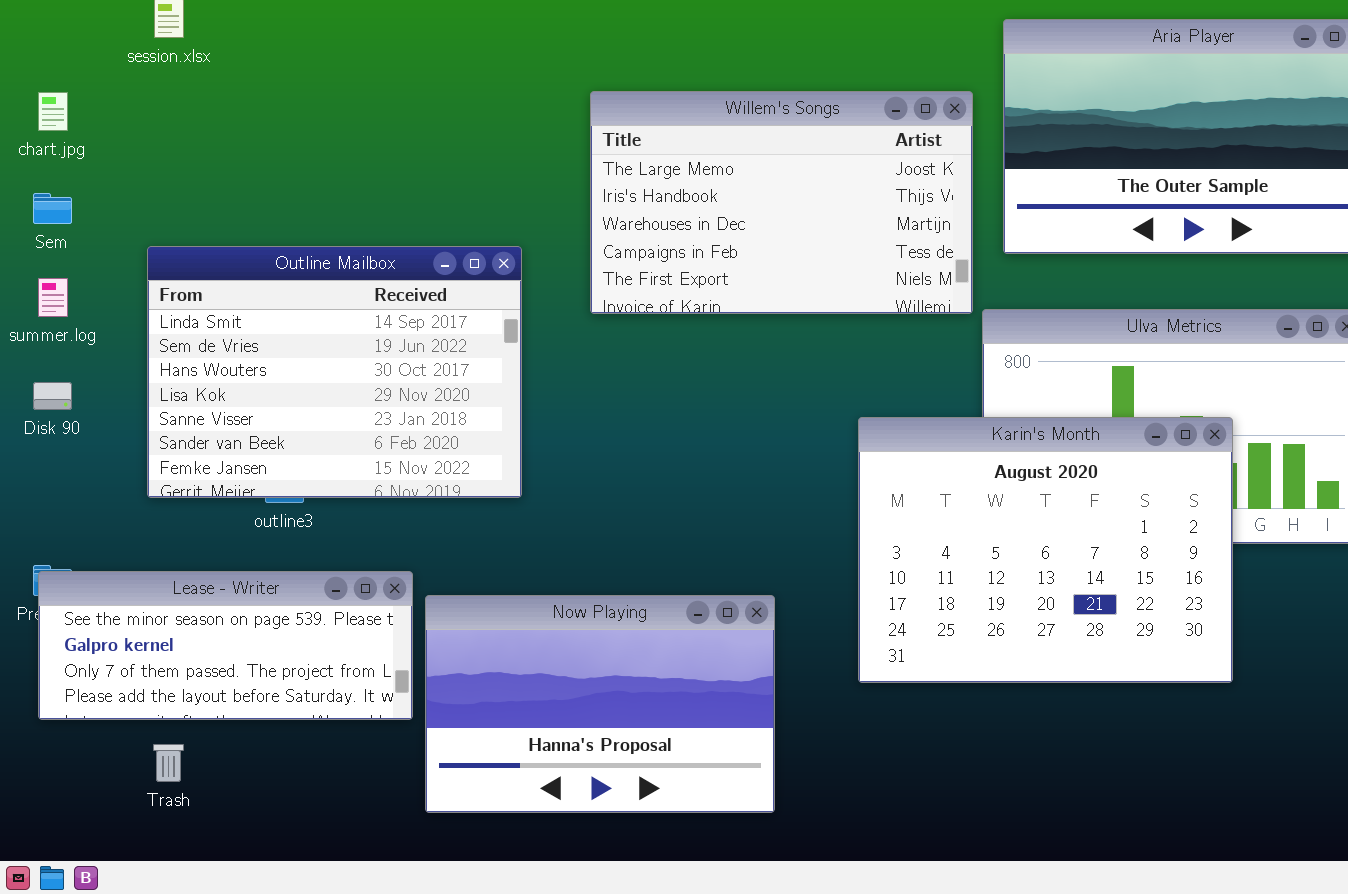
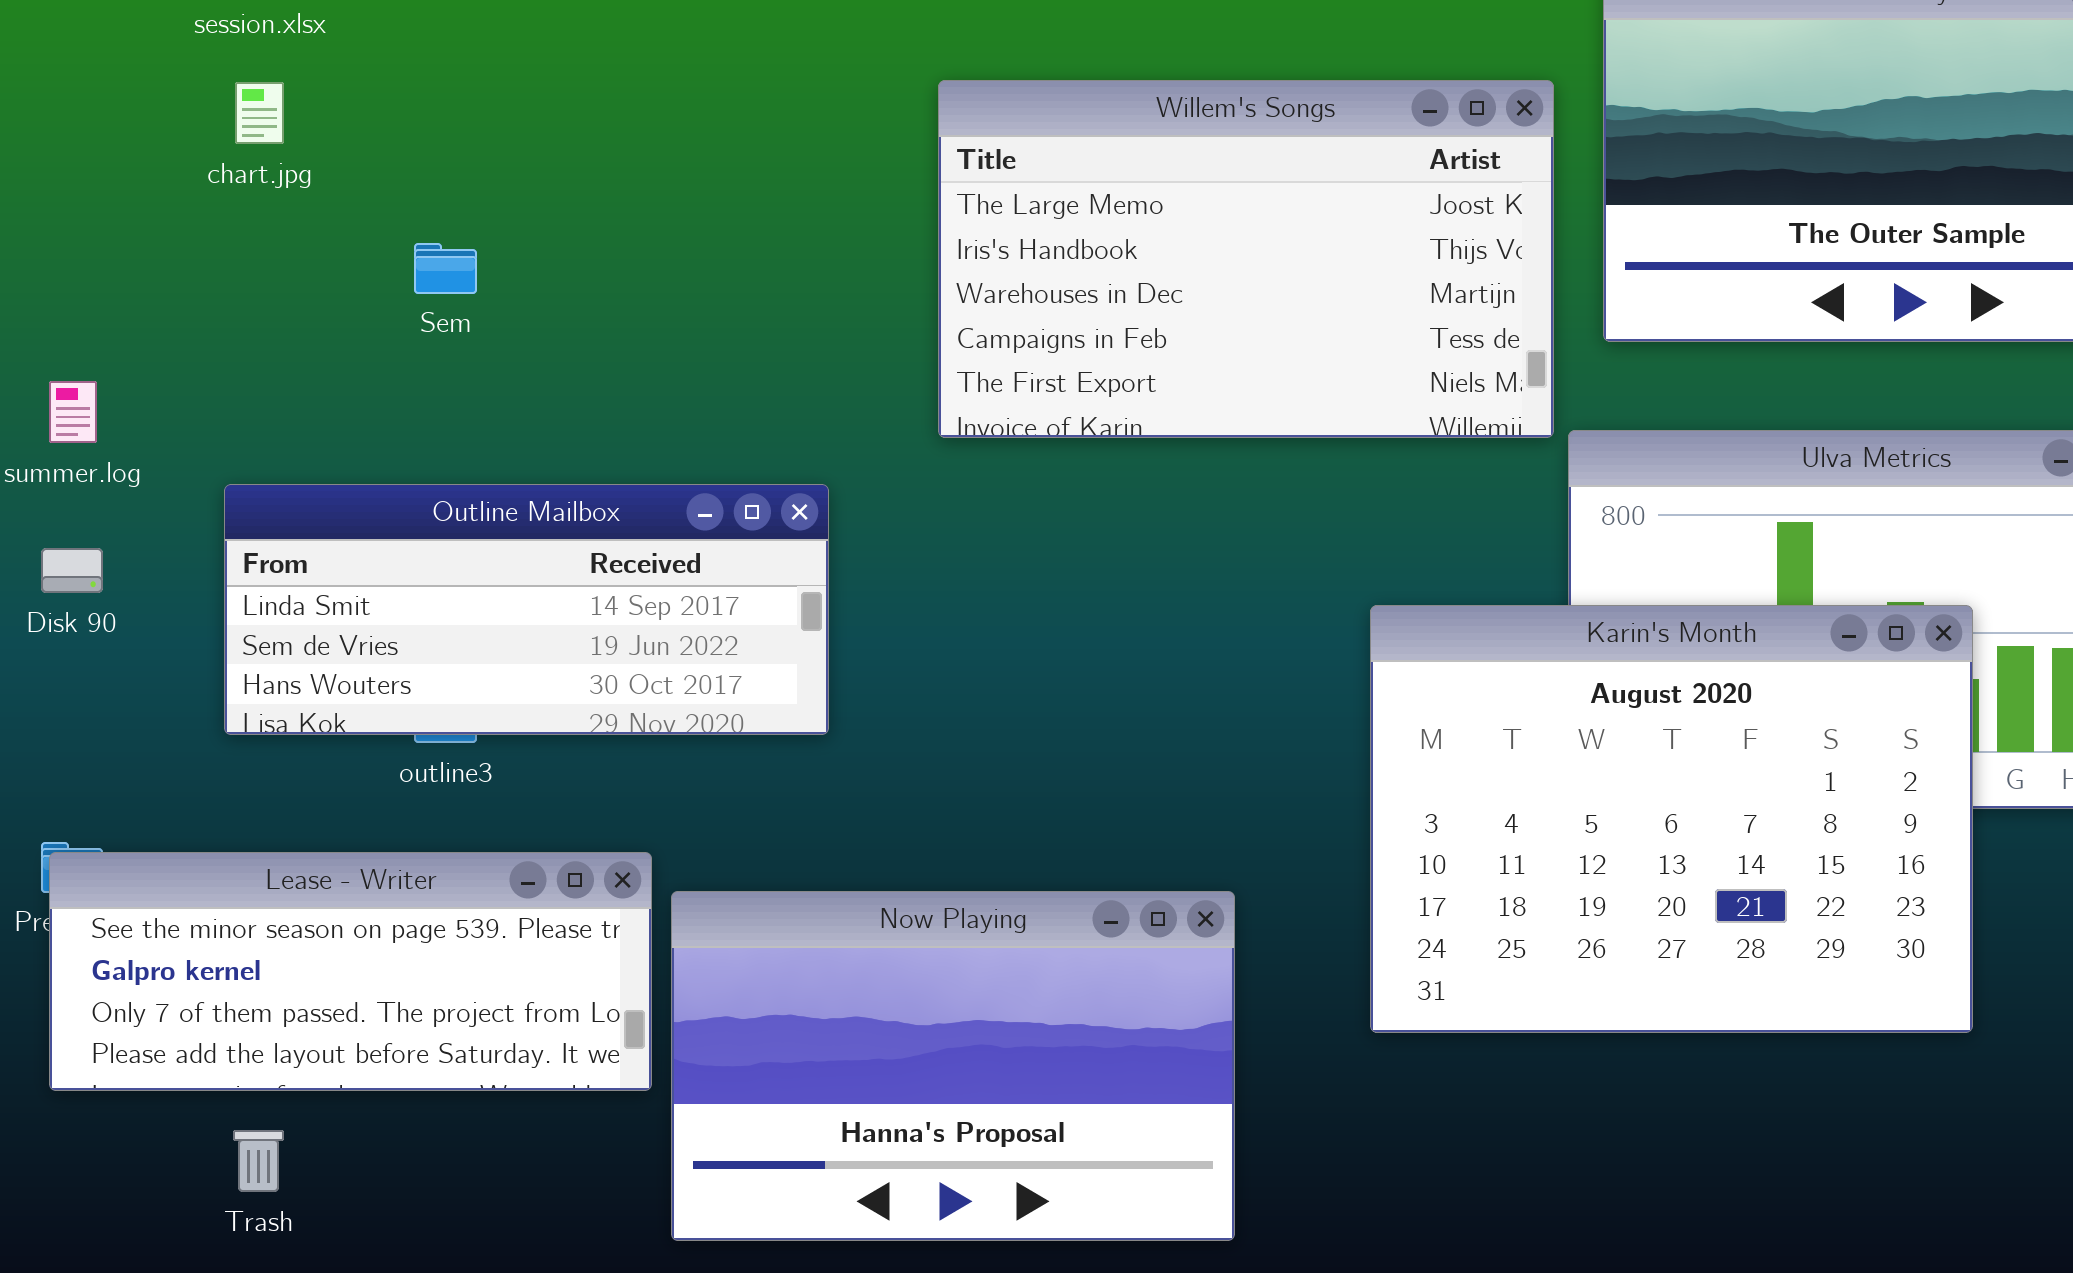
chart.jpg: [38,92,68,131] -> [235,82,284,144], moved
Sem: [33,193,72,224] -> [414,243,477,294], moved
Outline Mailbox: [147,246,522,498] -> [224,484,829,735], resized

